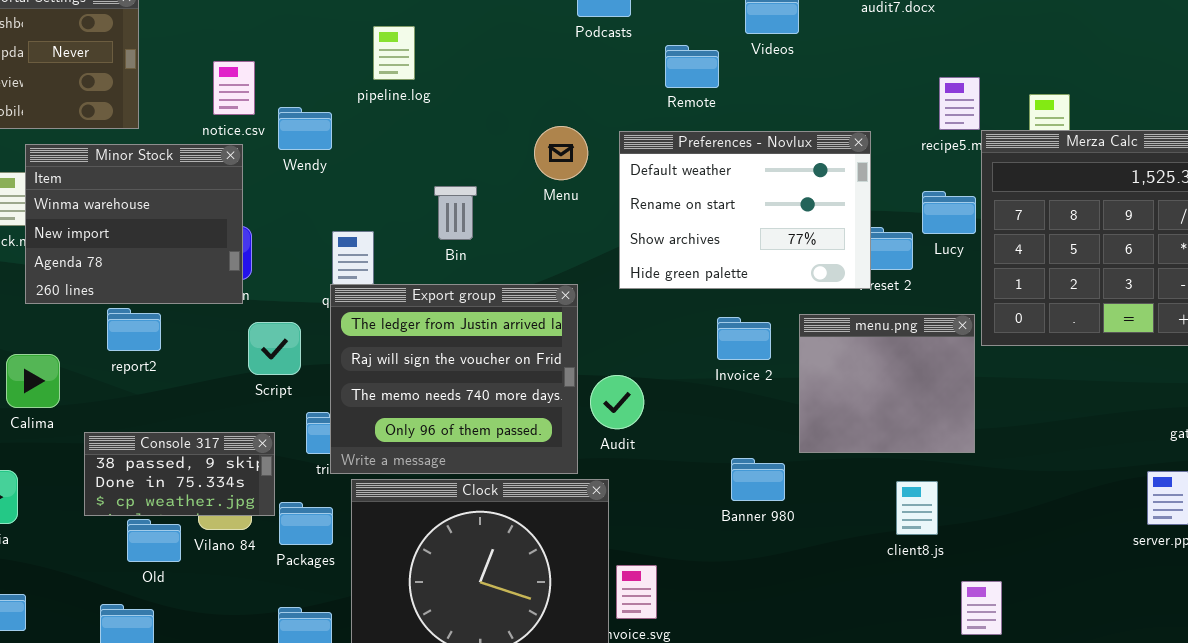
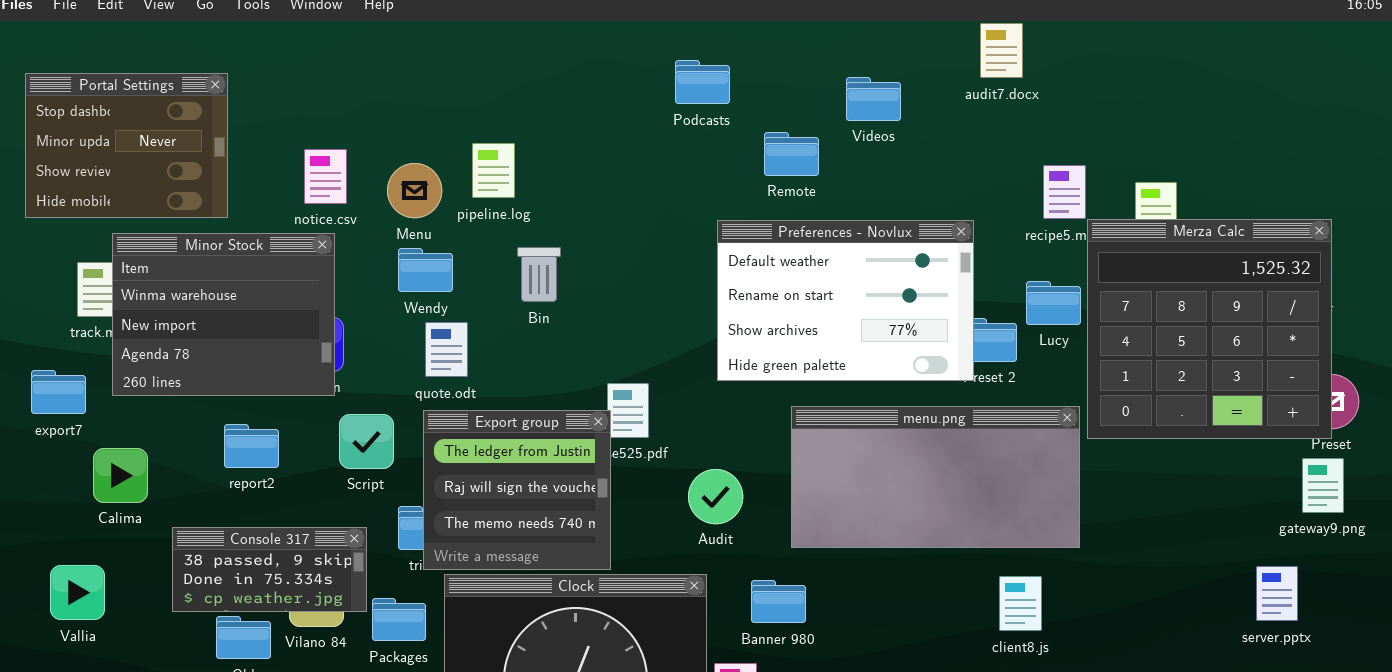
pipeline.log: [373,26,415,80] -> [472,143,515,198], moved
Wendy: [278,107,332,150] -> [398,248,453,292], moved
Menu: [534,126,588,180] -> [387,163,442,218], moved
Bin: [434,186,477,240] -> [517,247,561,302], moved
Export group: [330,284,578,474] -> [423,410,611,570], resized
report2: [107,308,161,351] -> [224,424,279,468], moved
menu.png: [799,314,975,453] -> [791,406,1080,548], resized
Banner 980: [731,458,785,501] -> [751,580,806,623], moved

